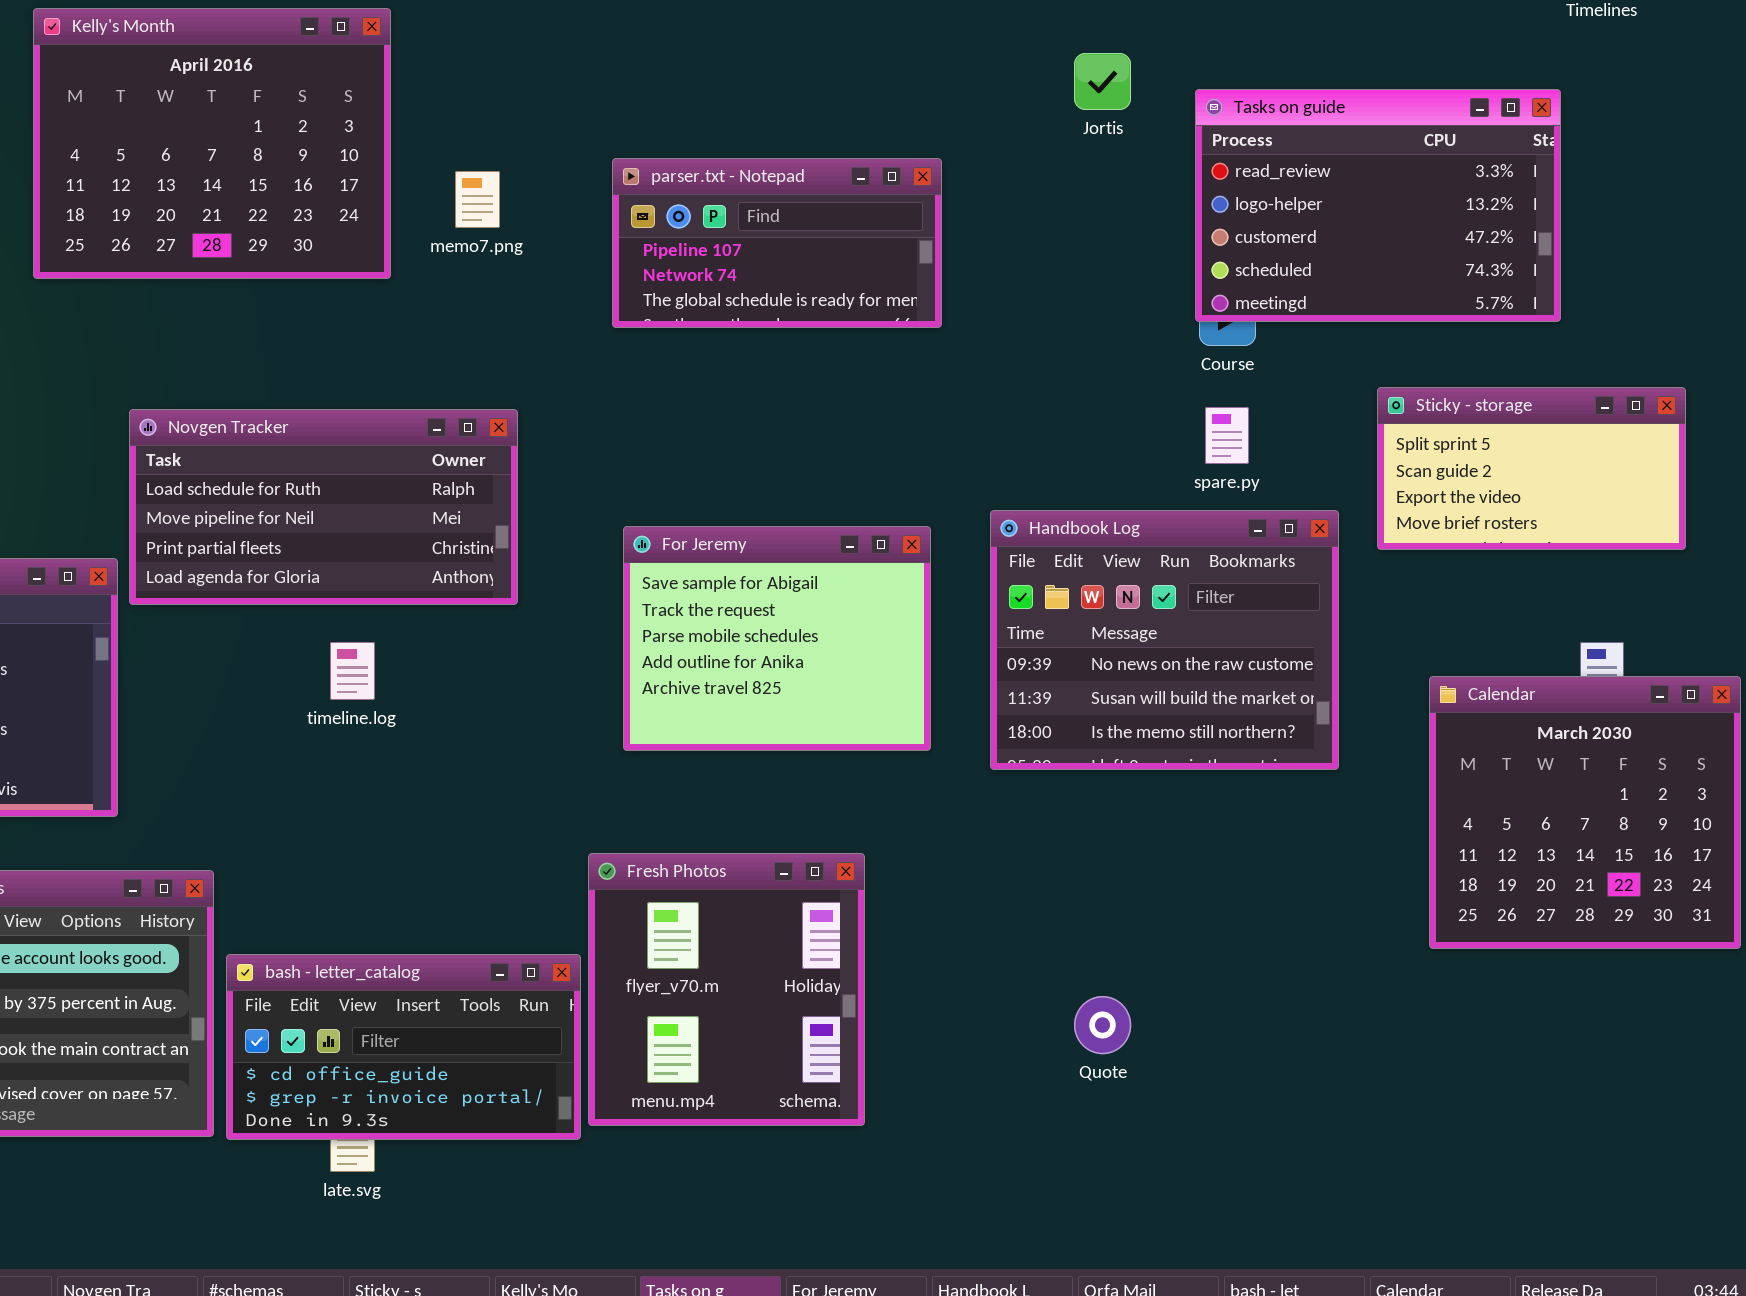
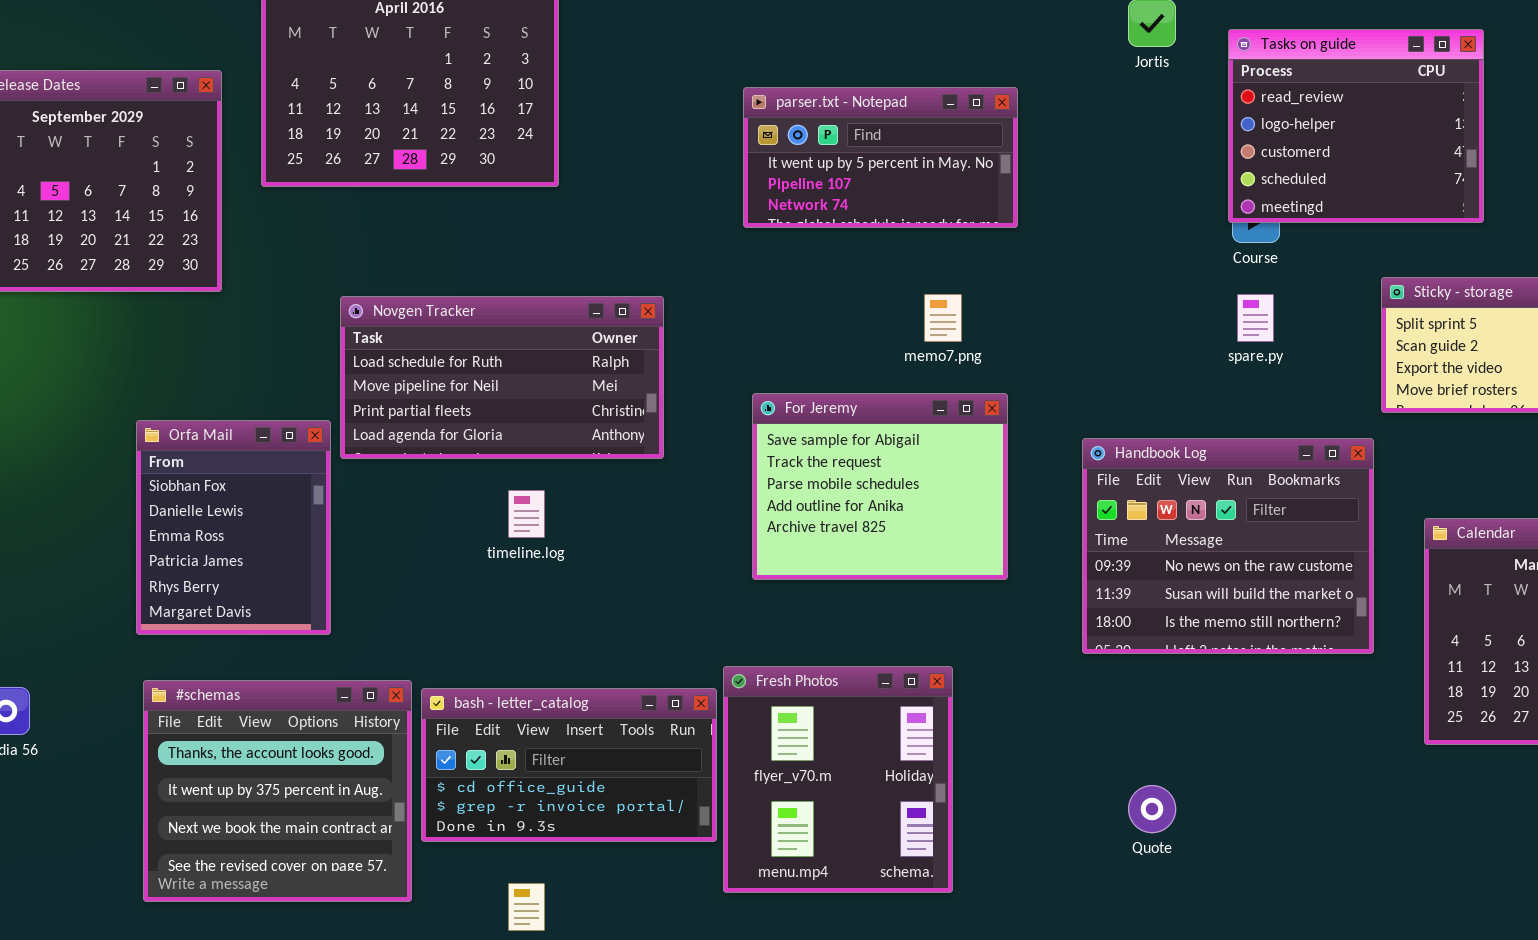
Tasks on guide: [1195,89,1561,322] -> [1228,29,1484,223], resized
parser.txt - Notepad: [612,158,942,328] -> [743,87,1018,228], scrolled up 1 row
memo7.png: [455,171,500,228] -> [924,294,962,342], moved
Handbook Log: [990,510,1339,770] -> [1082,438,1374,654], moved
bash - letter_catalog: [226,954,581,1140] -> [421,688,717,842], moved

